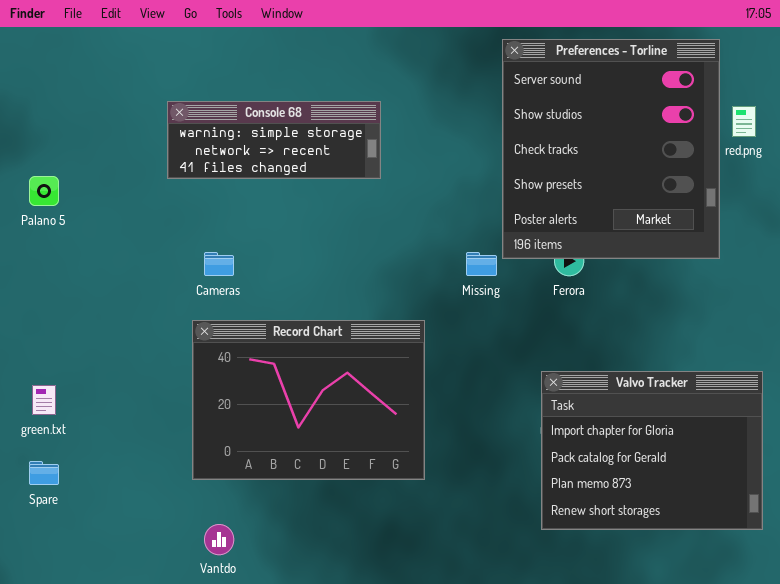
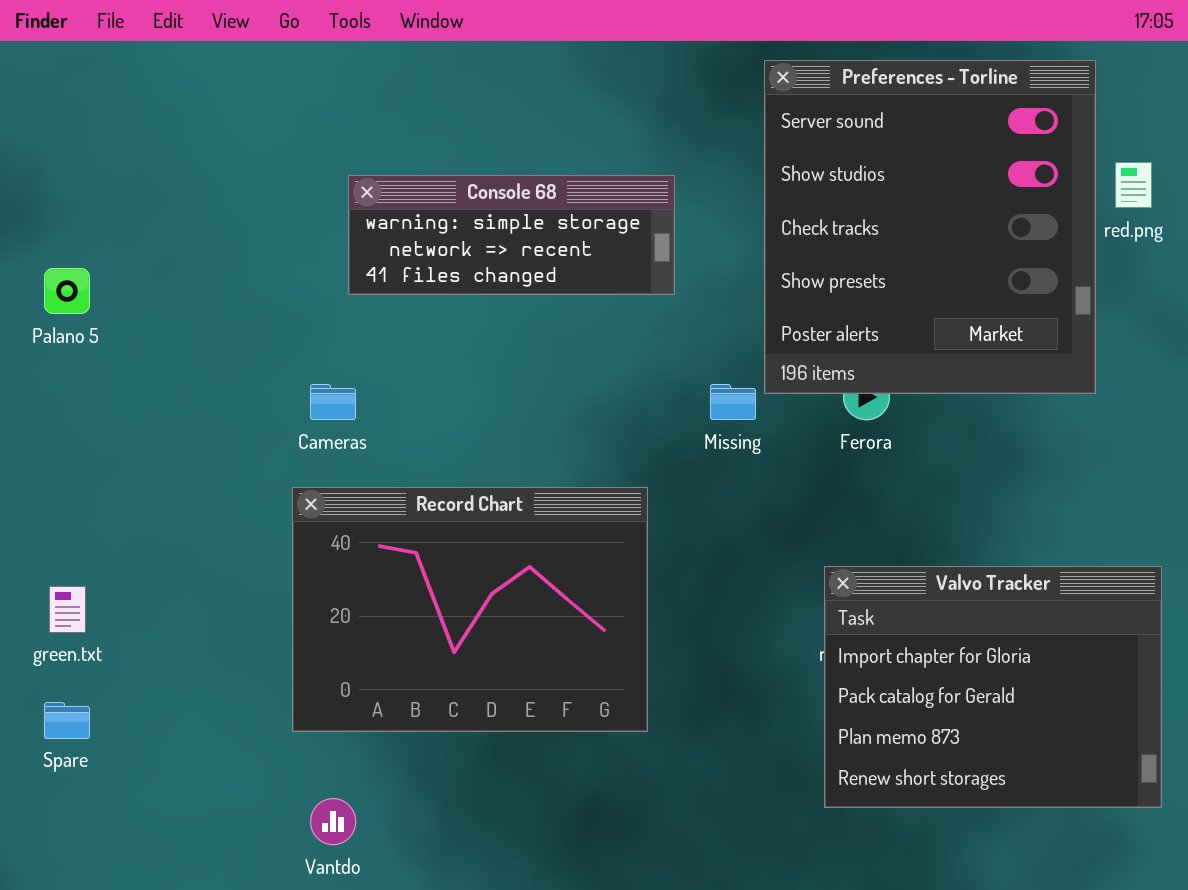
Console 68: [167,101,381,179] -> [348,175,675,295], moved

